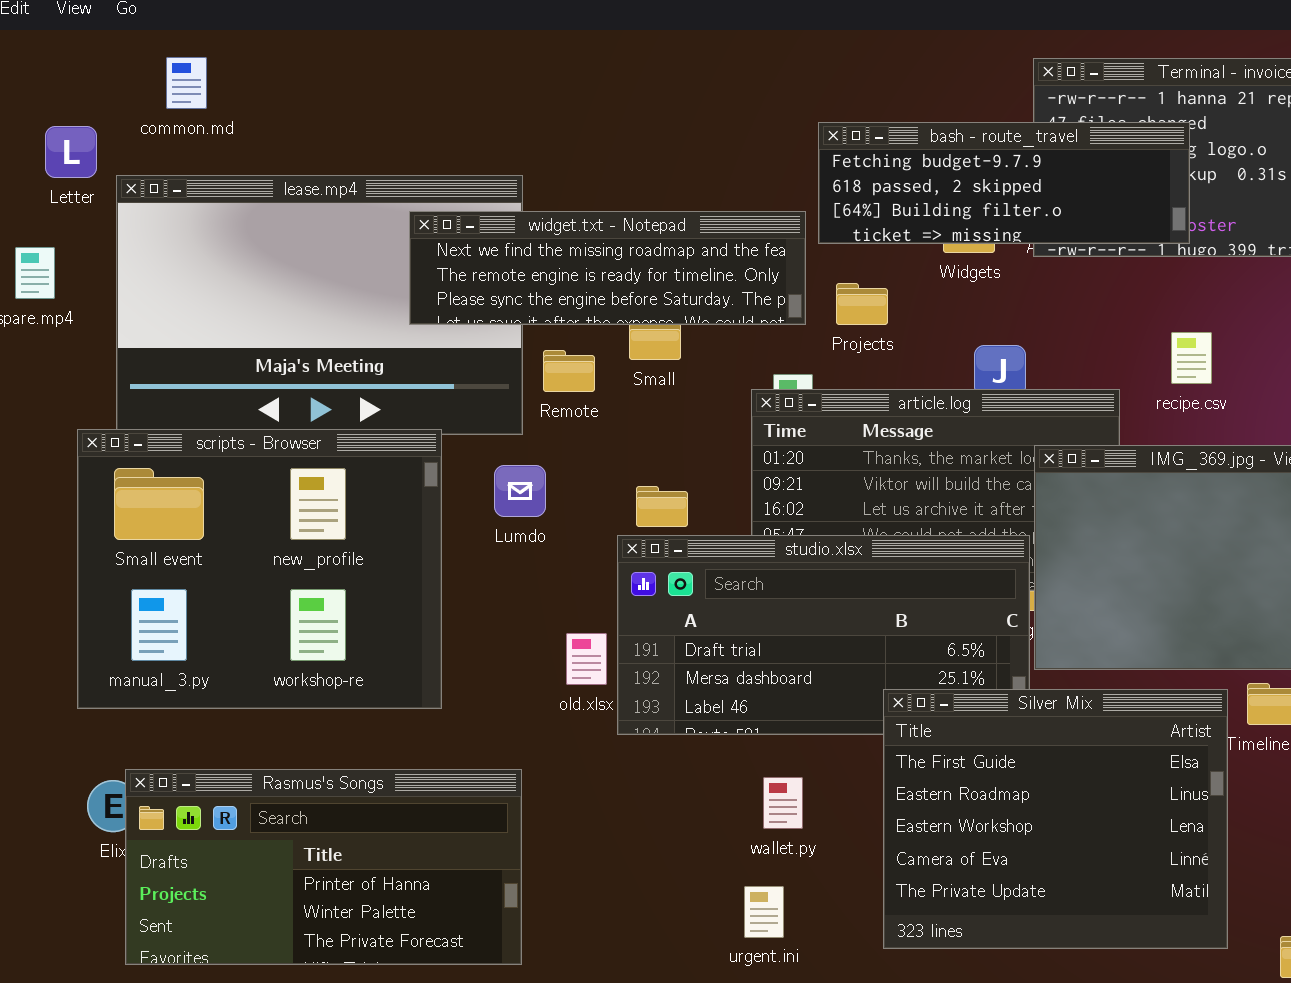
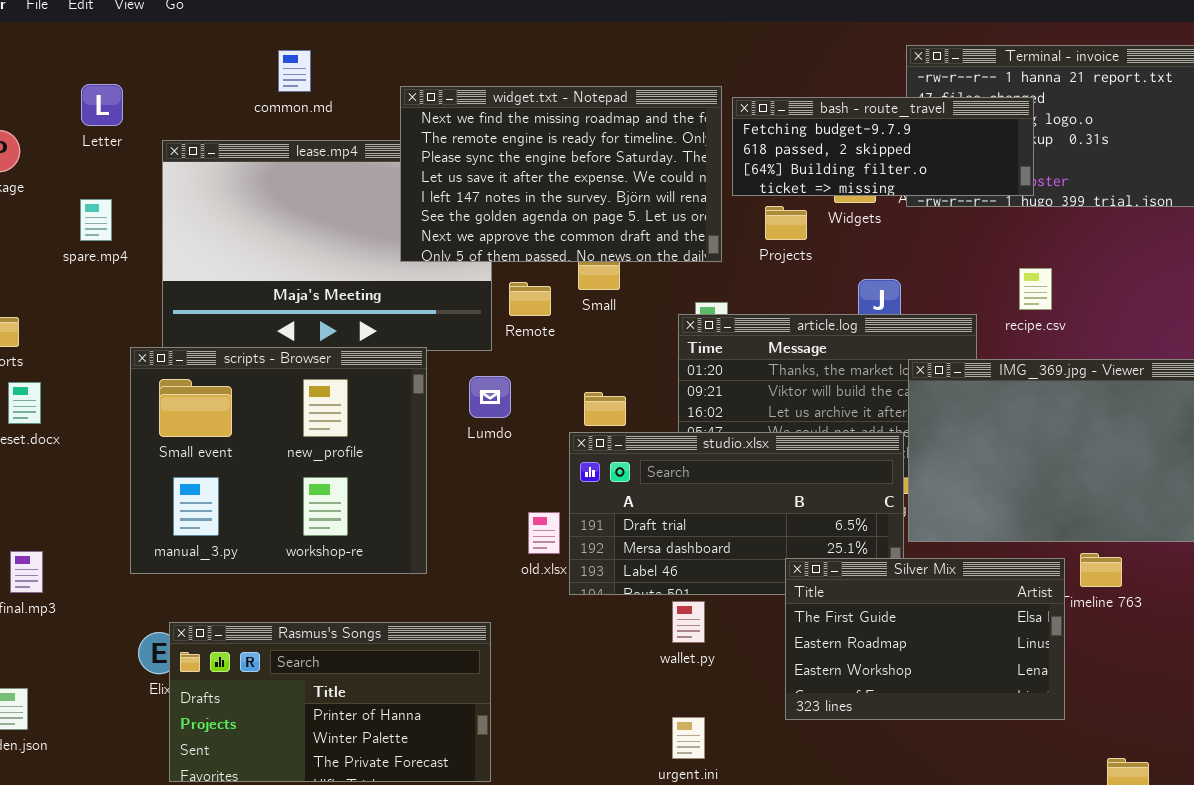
common.md: [166,57,207,109] -> [278,50,311,92], moved
Letter: [45,126,97,178] -> [81,84,123,126], moved
widget.txt - Notepad: [409,211,806,325] -> [400,86,722,262], resized
Projects: [836,283,888,325] -> [765,206,807,240], moved
Silver Mix: [883,689,1228,949] -> [785,558,1065,720], resized
wallet.py: [763,777,803,829] -> [672,601,705,643], moved

